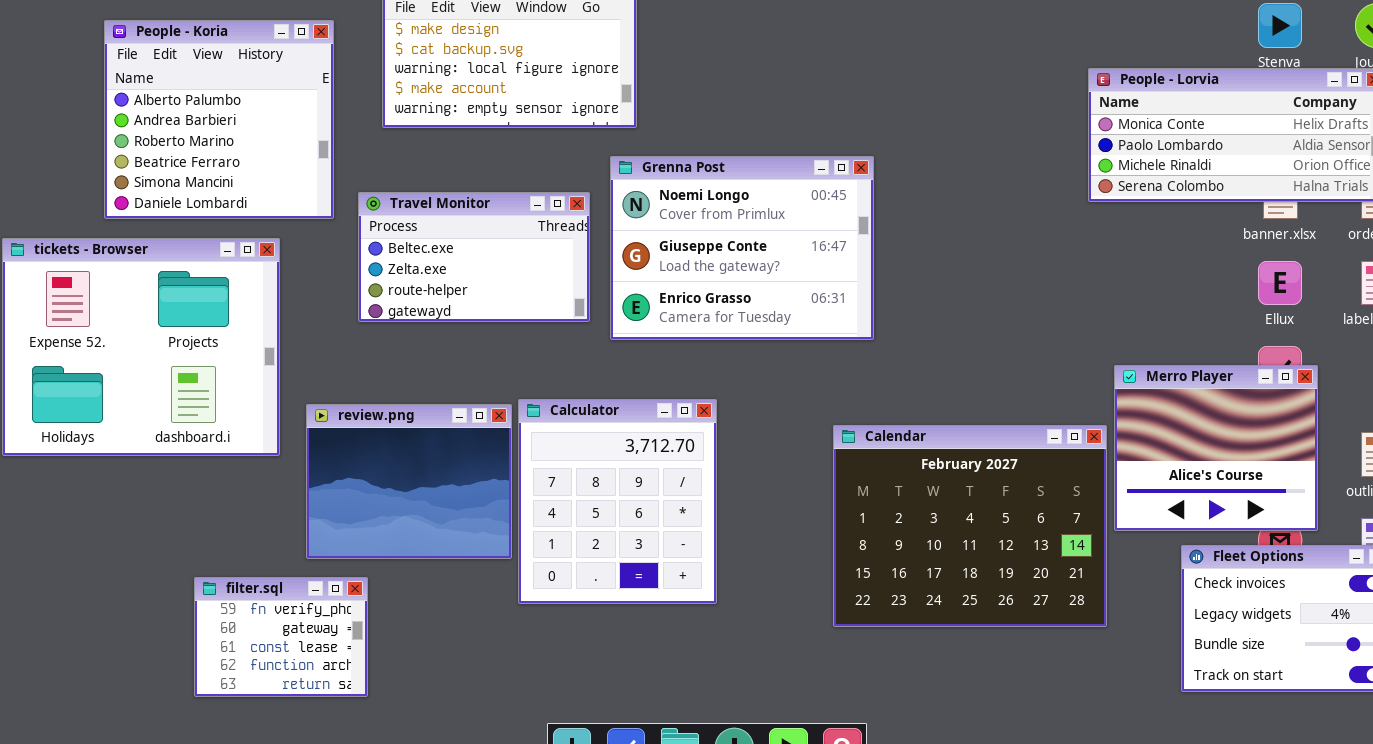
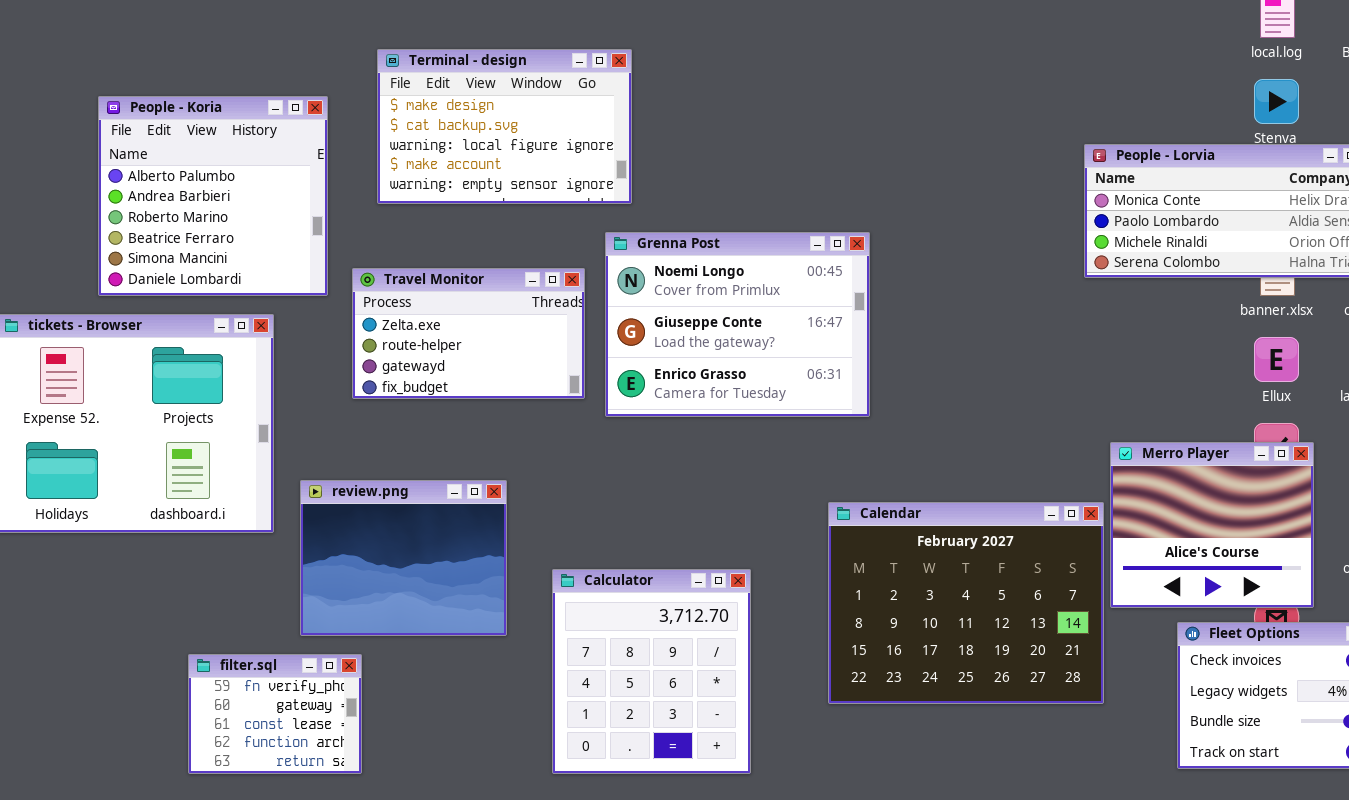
Travel Monitor: [358,192,590,322] -> [352,268,585,399], scrolled down 1 row
Calculator: [518,399,717,604] -> [552,569,751,774], moved

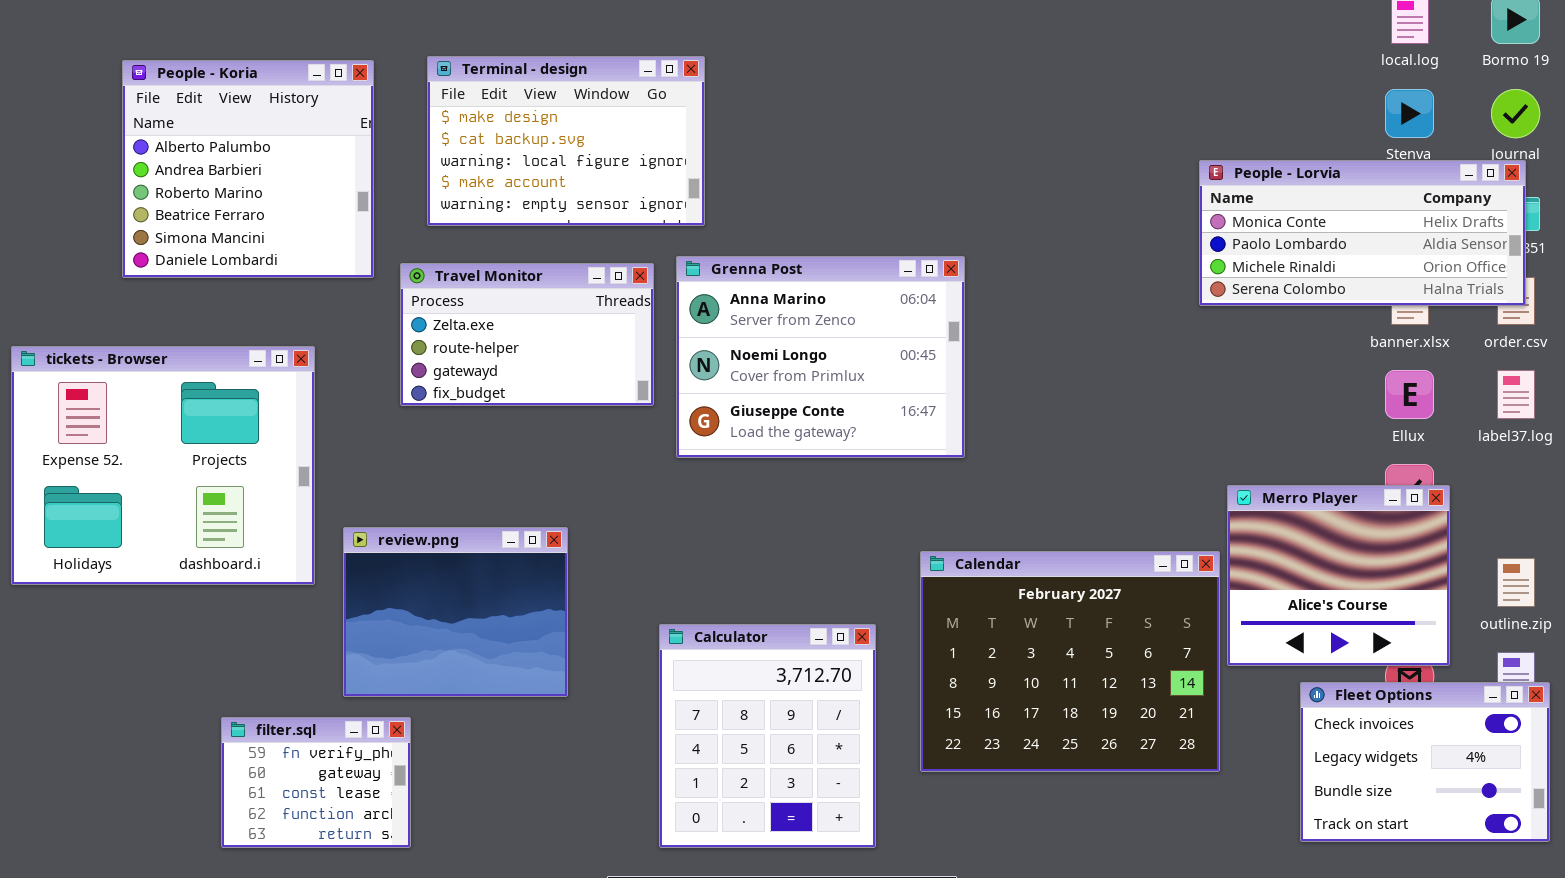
People - Koria: [98,96,328,296] -> [122,60,374,278], moved
Grenna Post: [605,232,870,417] -> [676,256,965,458], scrolled up 1 row
Travel Monitor: [352,268,585,399] -> [400,263,654,406], moved
Calculator: [552,569,751,774] -> [659,624,876,848], moved

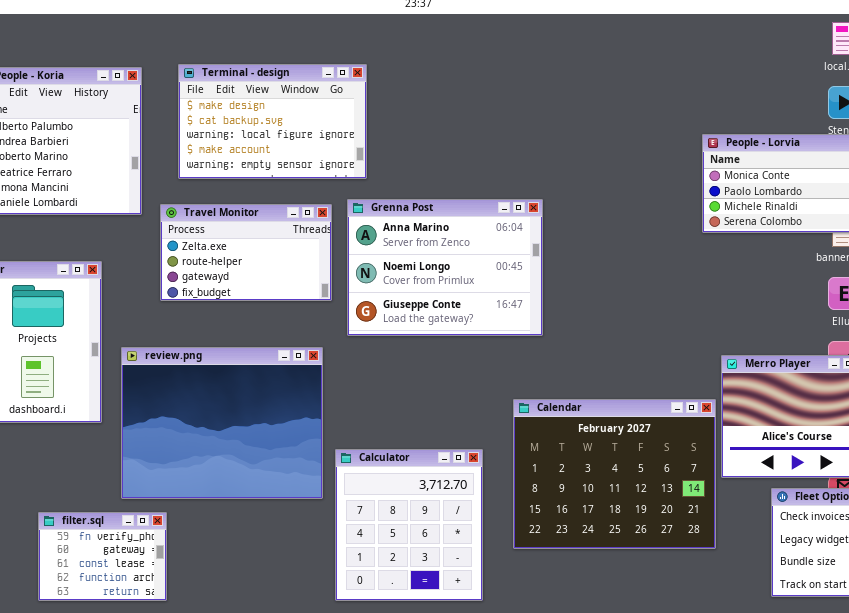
review.png: [343,527,568,697] -> [121,347,323,499], resized

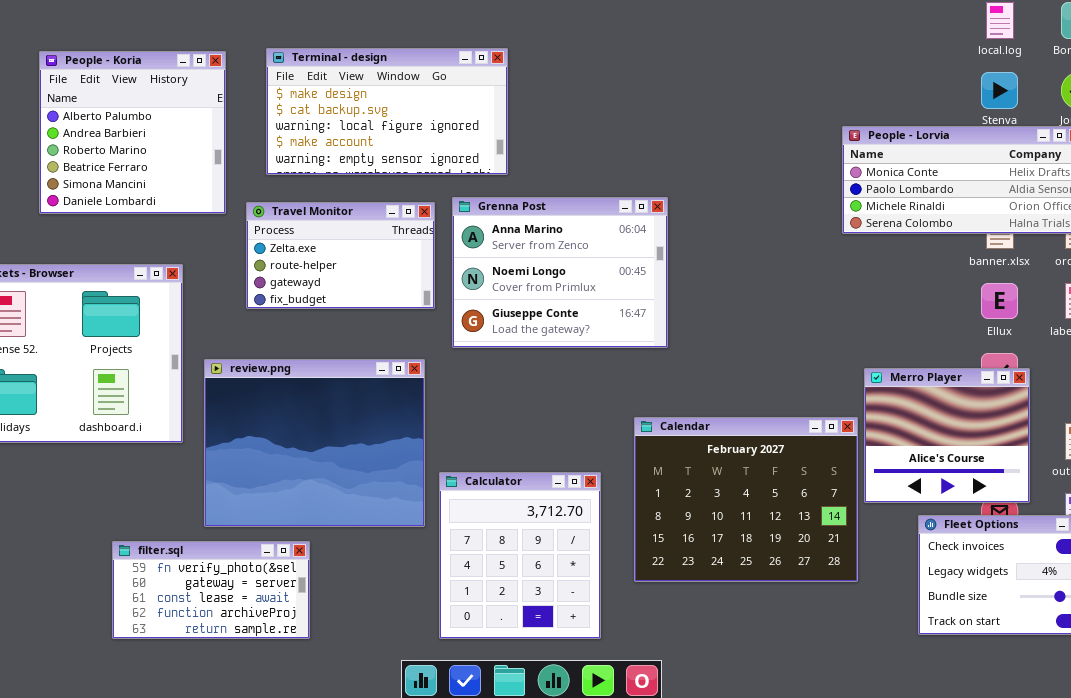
Terminal - design: [178,64,367,179] -> [266,48,508,175], resized
filter.sql: [38,512,167,601] -> [112,541,310,639], resized

